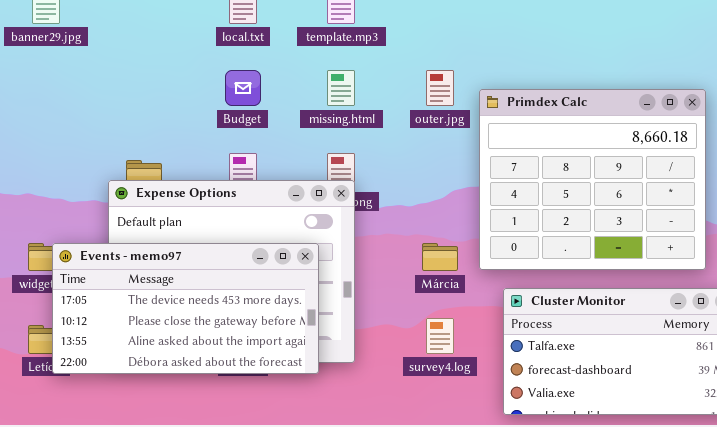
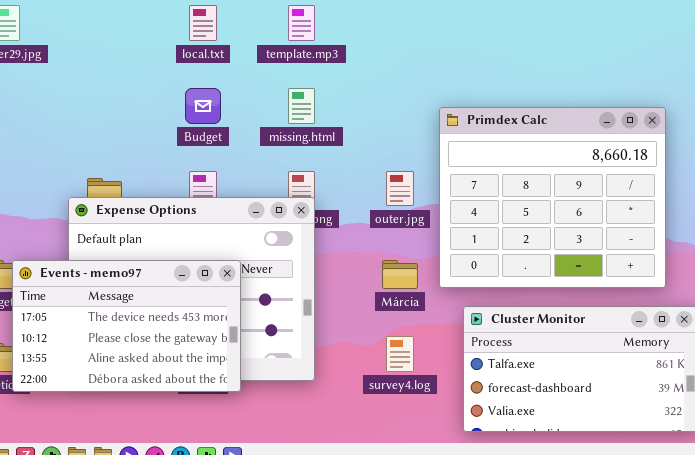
outer.jpg: [426,70,454,106] -> [386,171,414,206], moved
Events - memo97: [52,243,319,374] -> [12,260,241,392], resized

